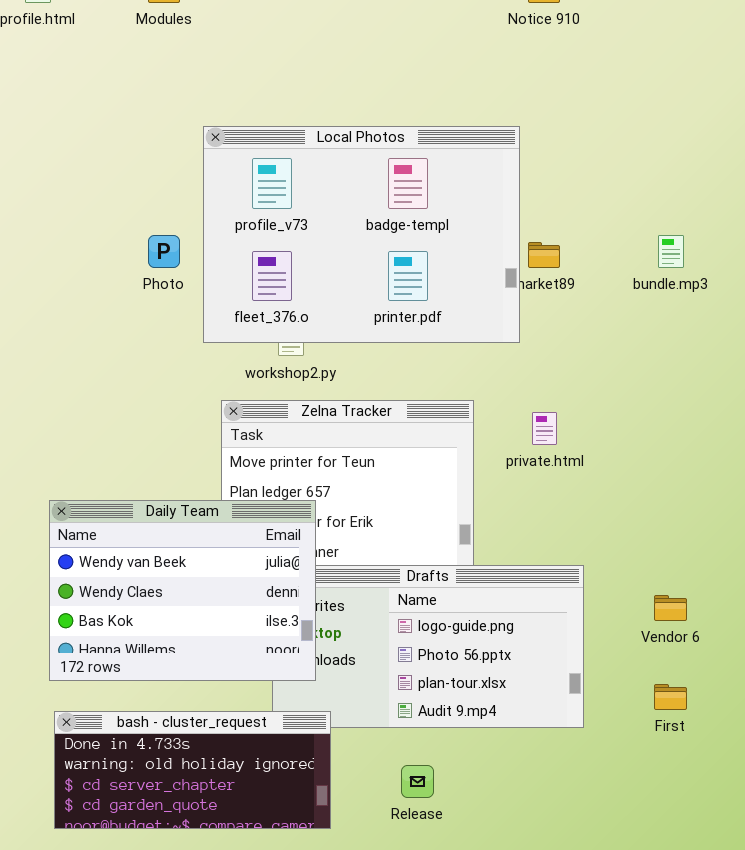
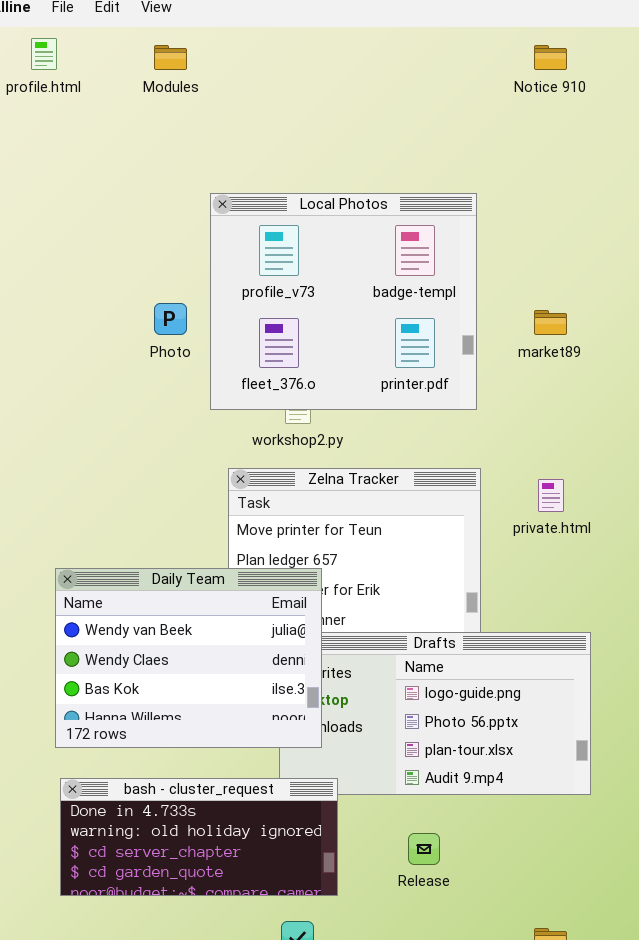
Local Photos: [203,126,520,343] -> [210,193,477,410], resized

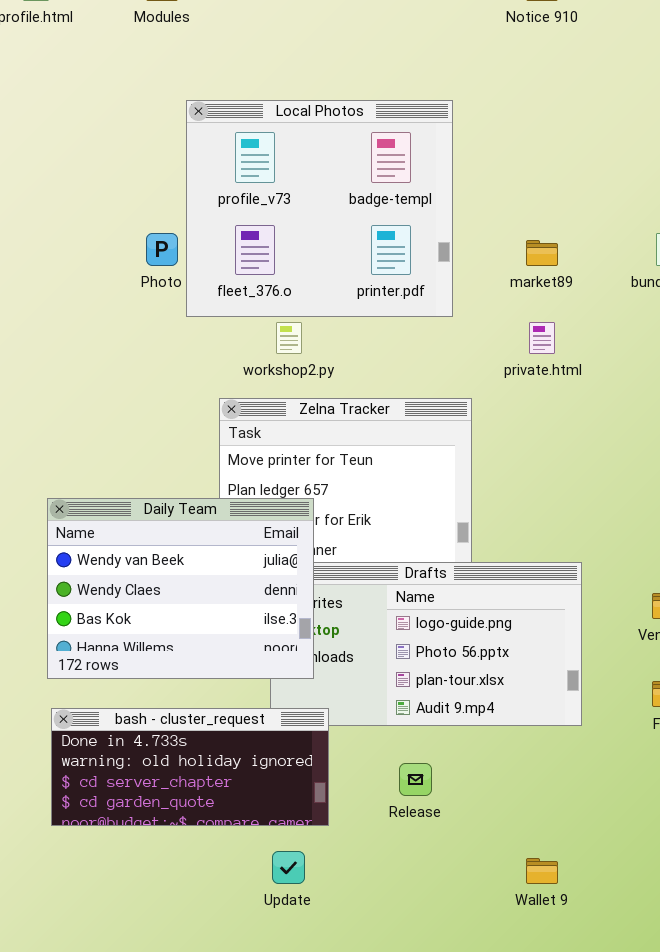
Local Photos: [210,193,477,410] -> [186,100,453,317], moved
private.html: [538,479,564,512] -> [529,322,555,354], moved

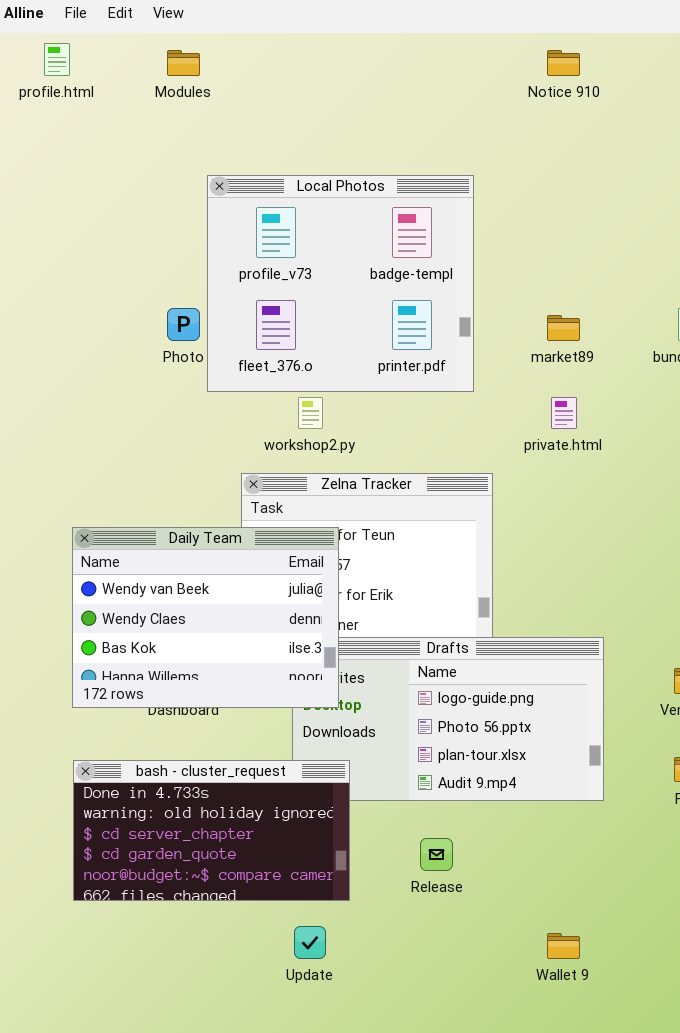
Daily Team: [47,498,314,679] -> [72,527,339,708], moved
bash - cluster_request: [51,708,329,826] -> [73,760,350,901], resized

